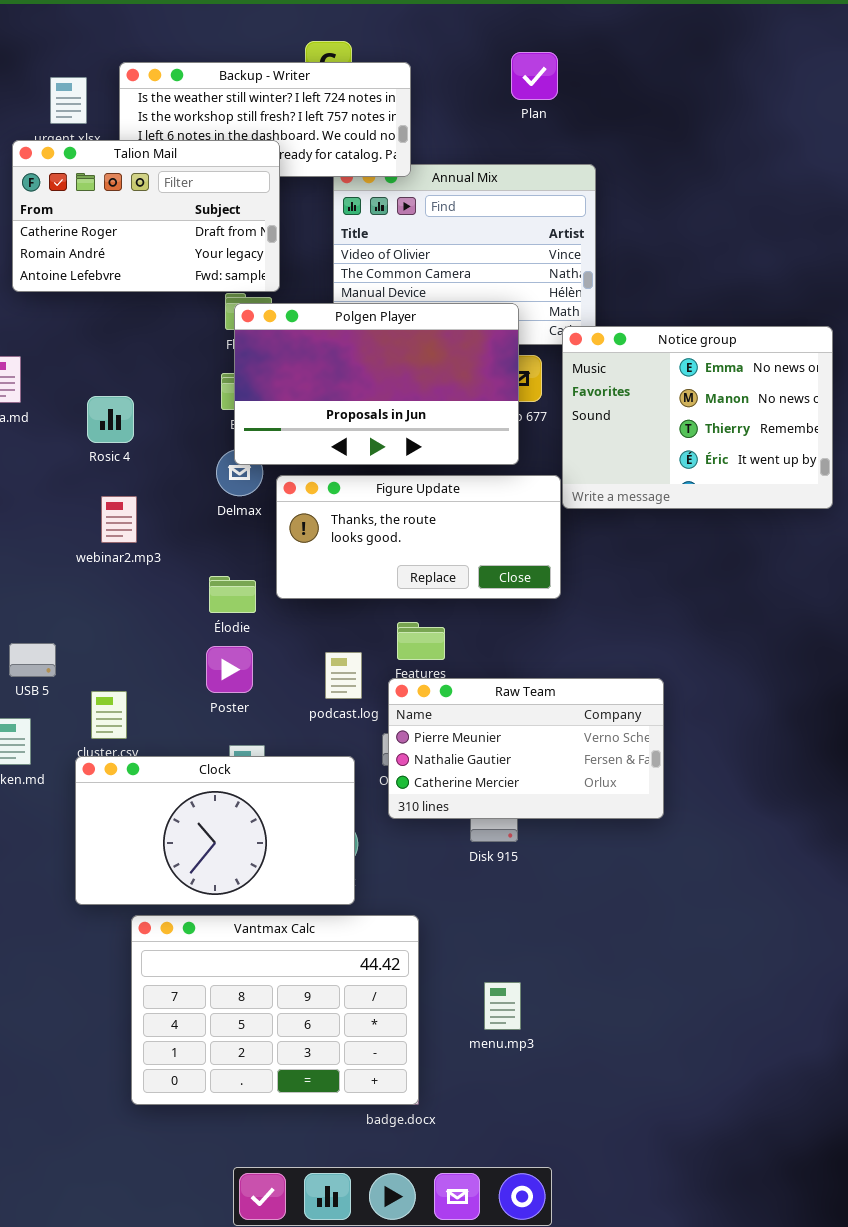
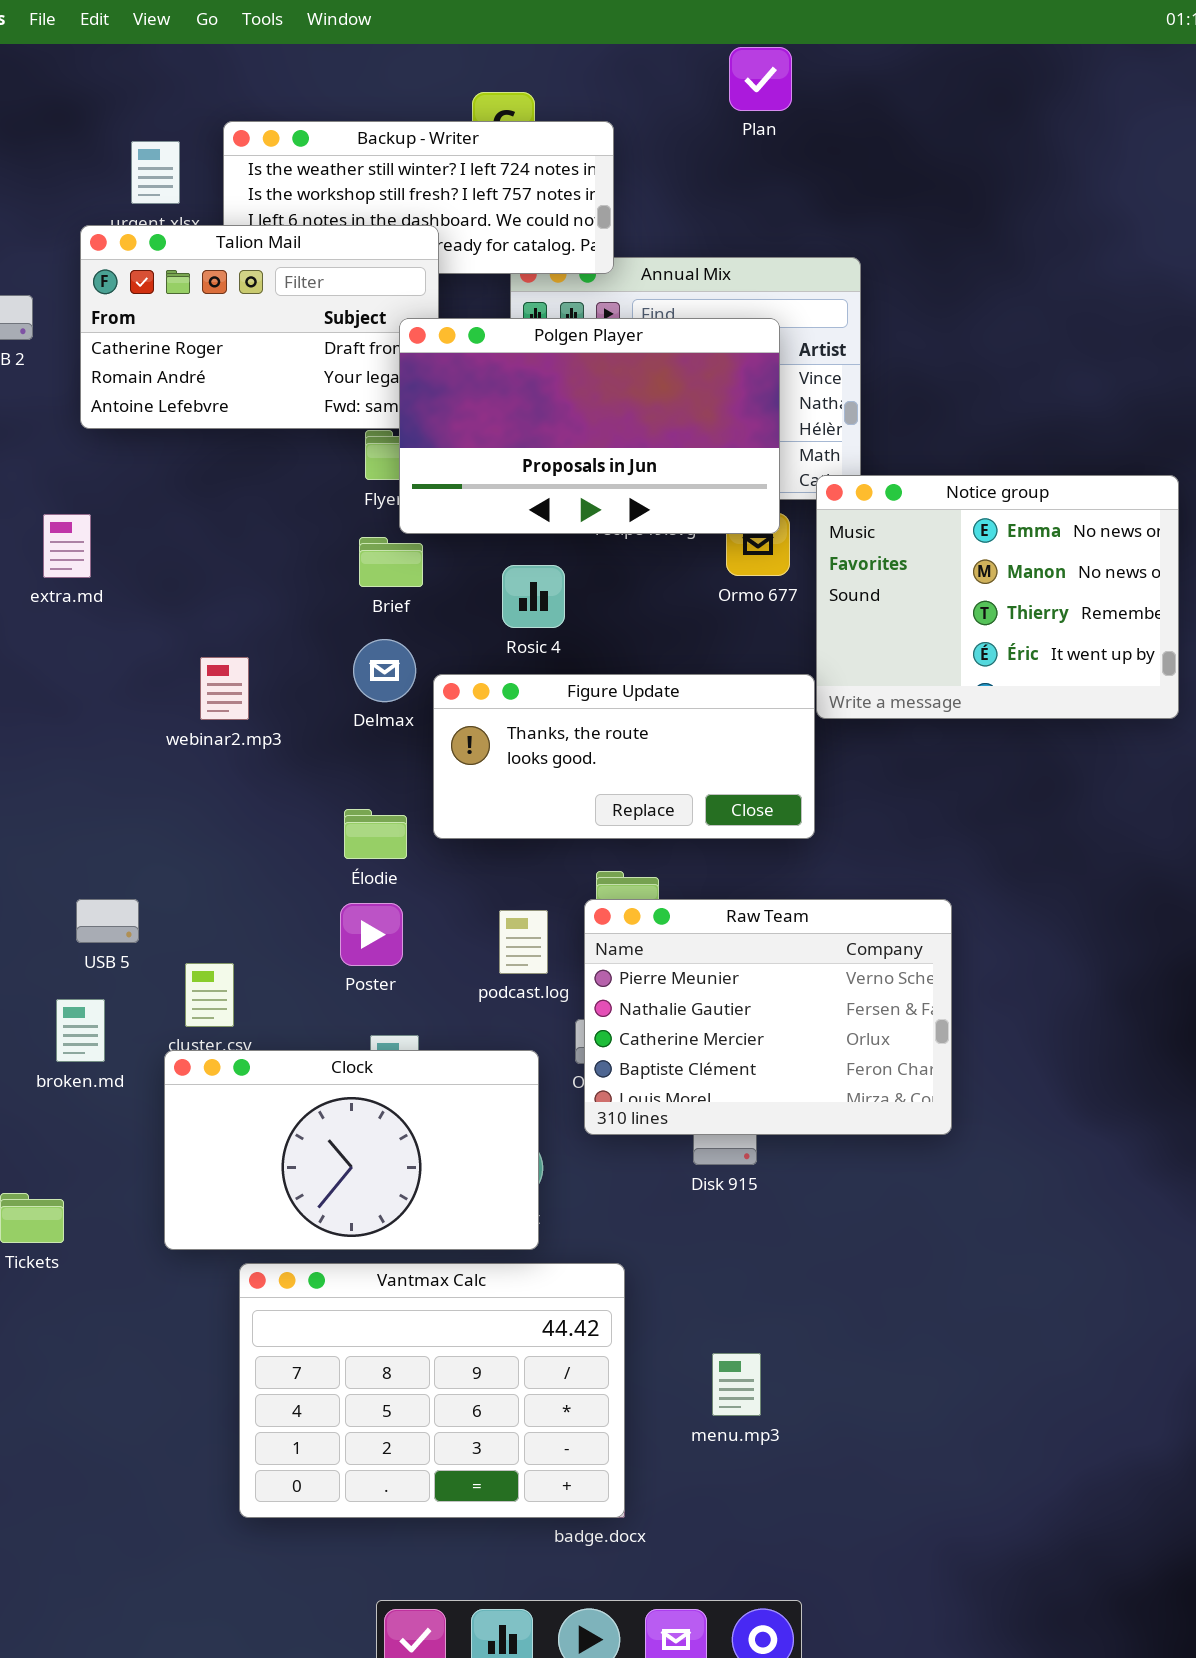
Plan: [511,52,558,100] -> [729,47,792,111], moved
Polgen Player: [234,303,519,465] -> [399,318,780,534], moved
Rosic 4: [87,396,134,443] -> [502,565,565,628], moved
webinar2.mp3: [101,496,137,543] -> [200,657,249,720], moved
Raw Team: [388,678,664,819] -> [584,899,952,1135], resized

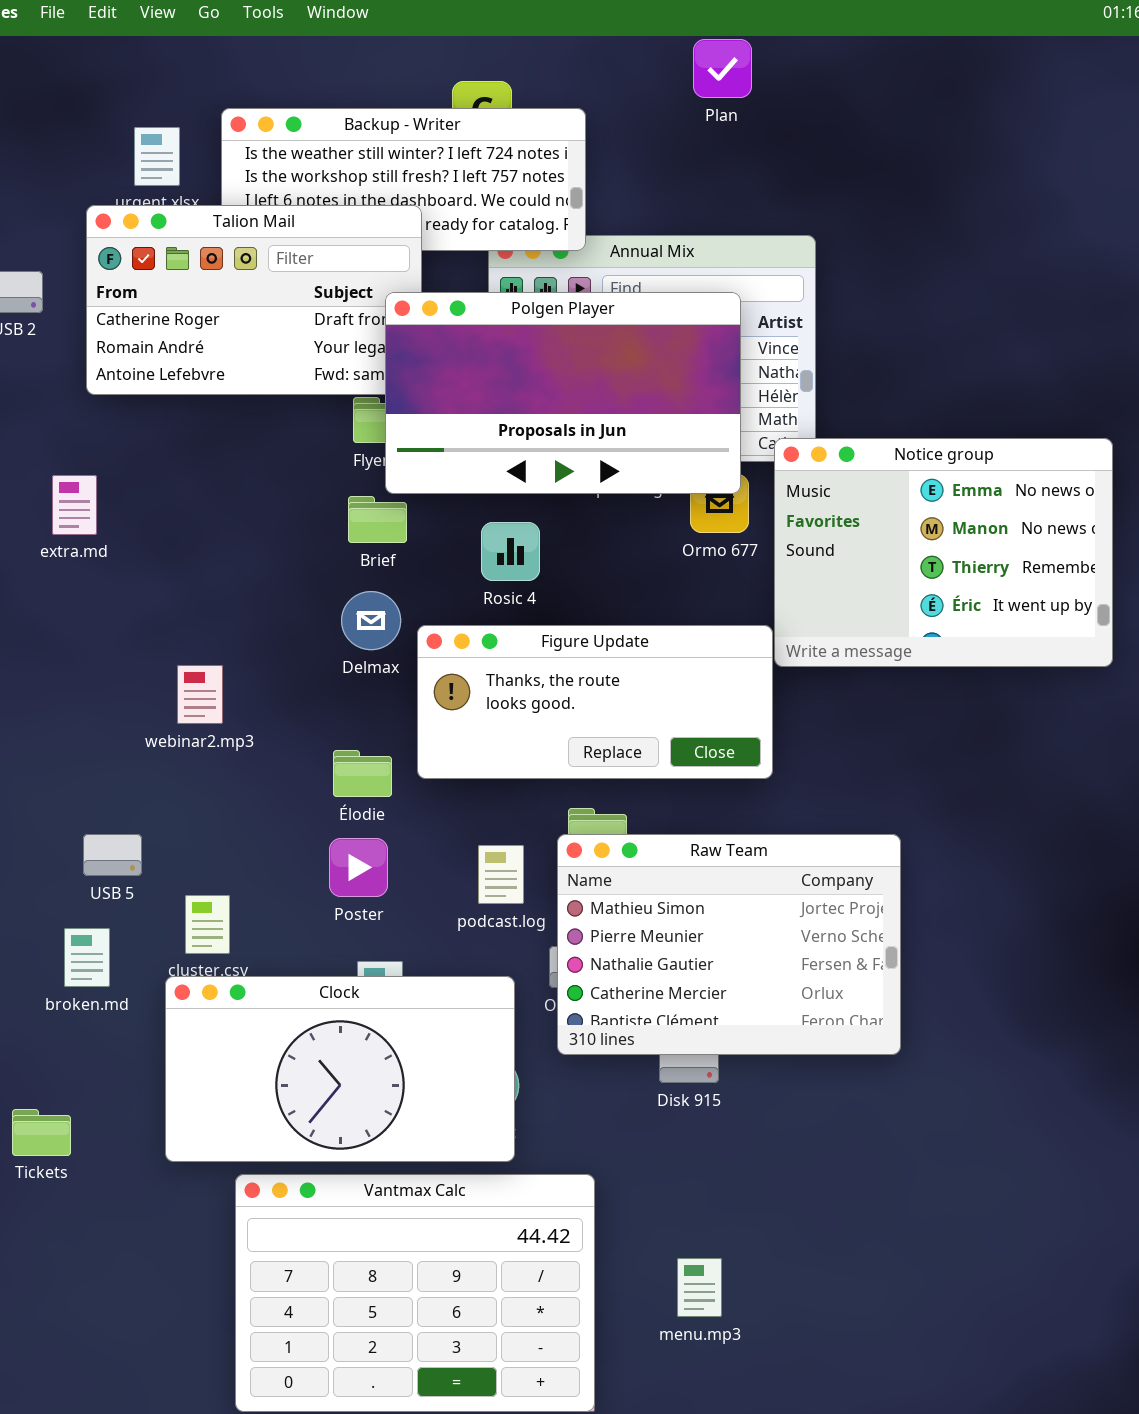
webinar2.mp3: [200,657,249,720] -> [177,665,223,724], moved
Raw Team: [584,899,952,1135] -> [557,834,901,1055], scrolled up 1 row

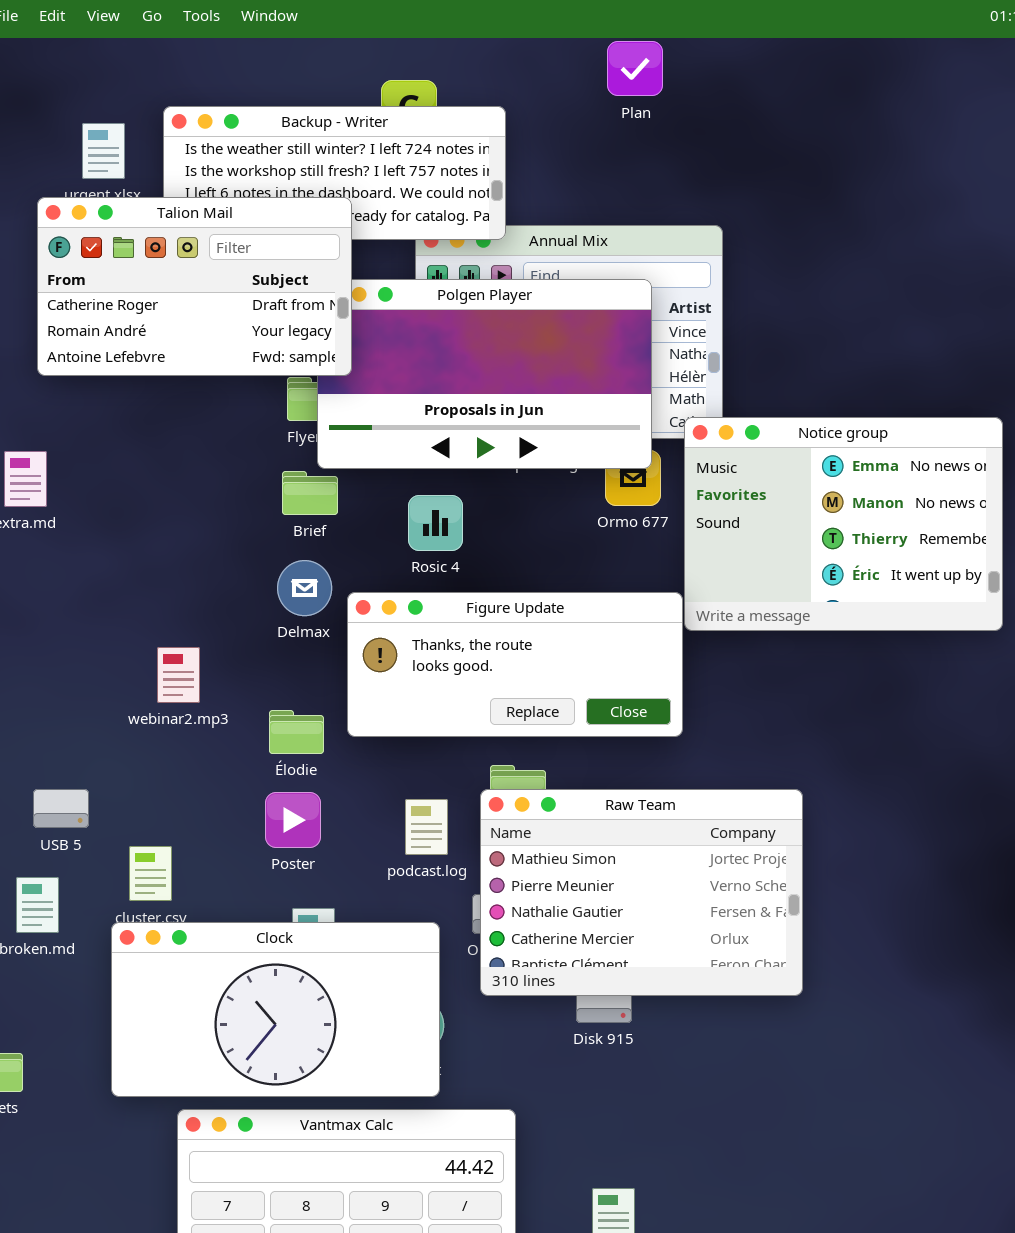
Talion Mail: [86,205,422,395] -> [37,197,352,376], raised
webinar2.mp3: [177,665,223,724] -> [157,647,200,703], moved

